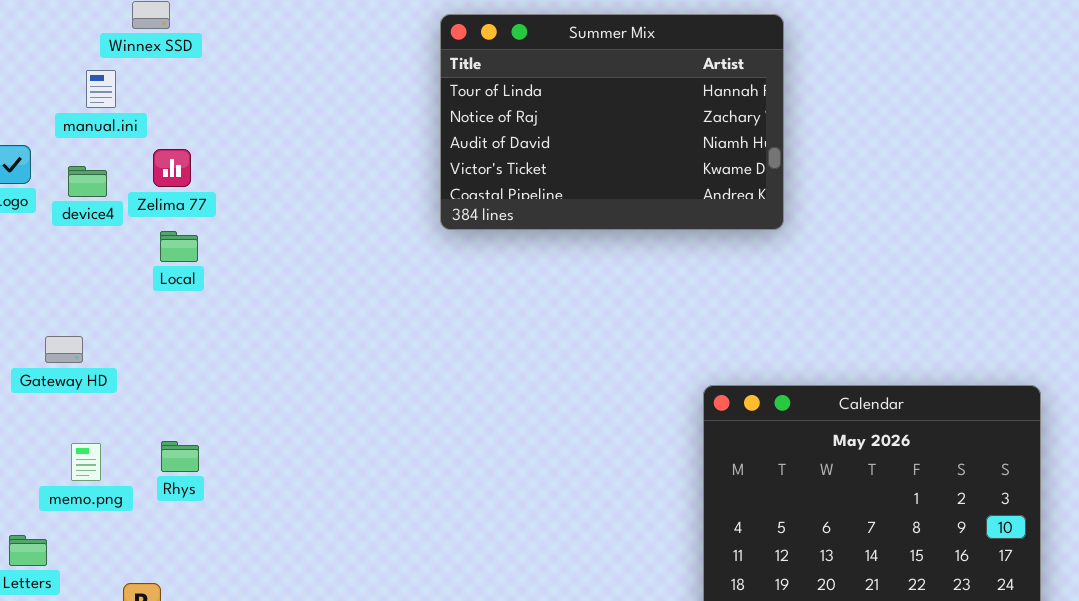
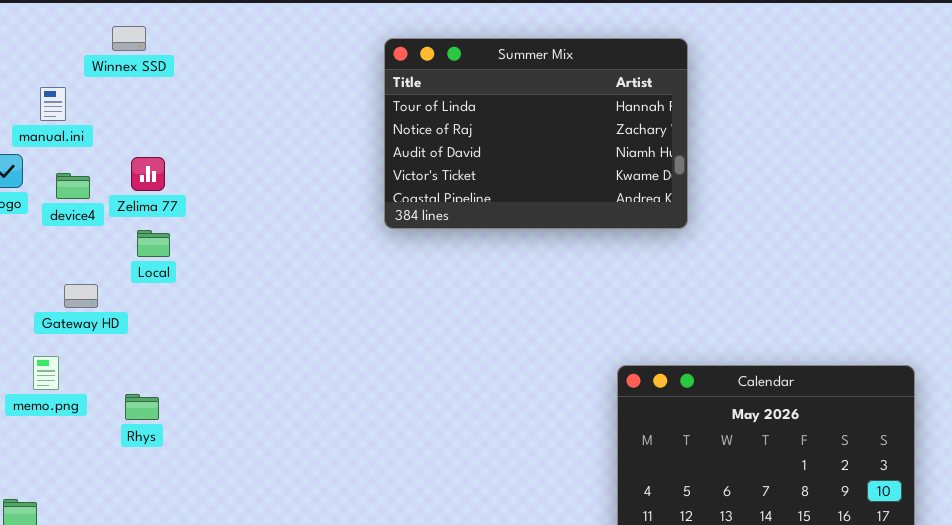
manual.ini: [86,70,116,108] -> [40,87,66,121], moved
Gateway HD: [45,336,83,363] -> [64,284,98,308], moved
Rhys: [161,441,199,472] -> [125,394,159,420], moved
memo.png: [71,443,101,481] -> [33,356,59,390], moved

